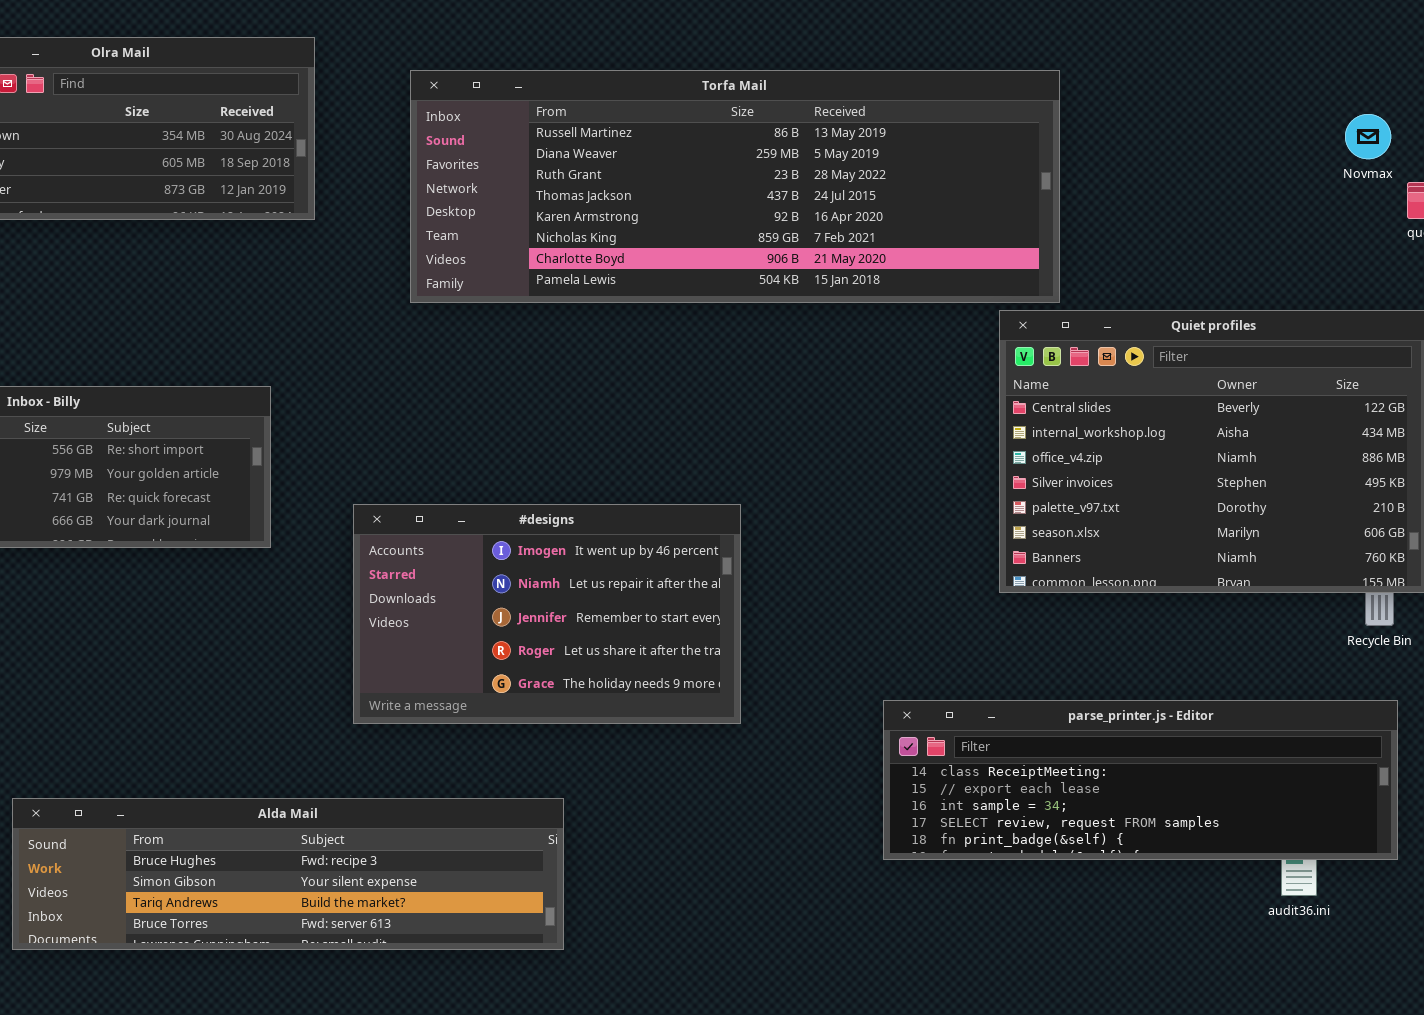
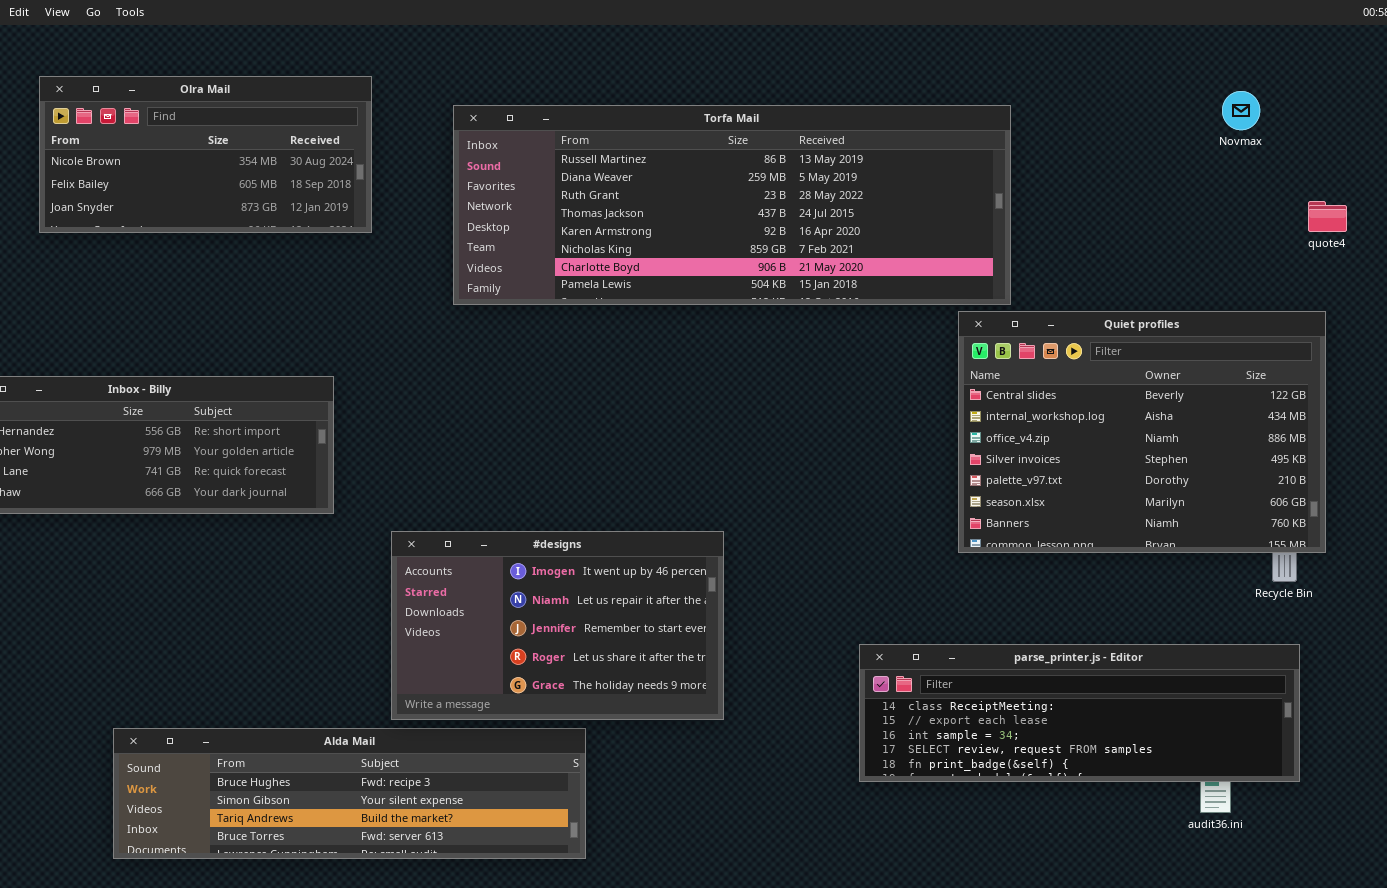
Novmax: [1345,114,1391,159] -> [1222,91,1260,130], moved
#designs: [353,504,741,724] -> [391,531,724,720], moved

